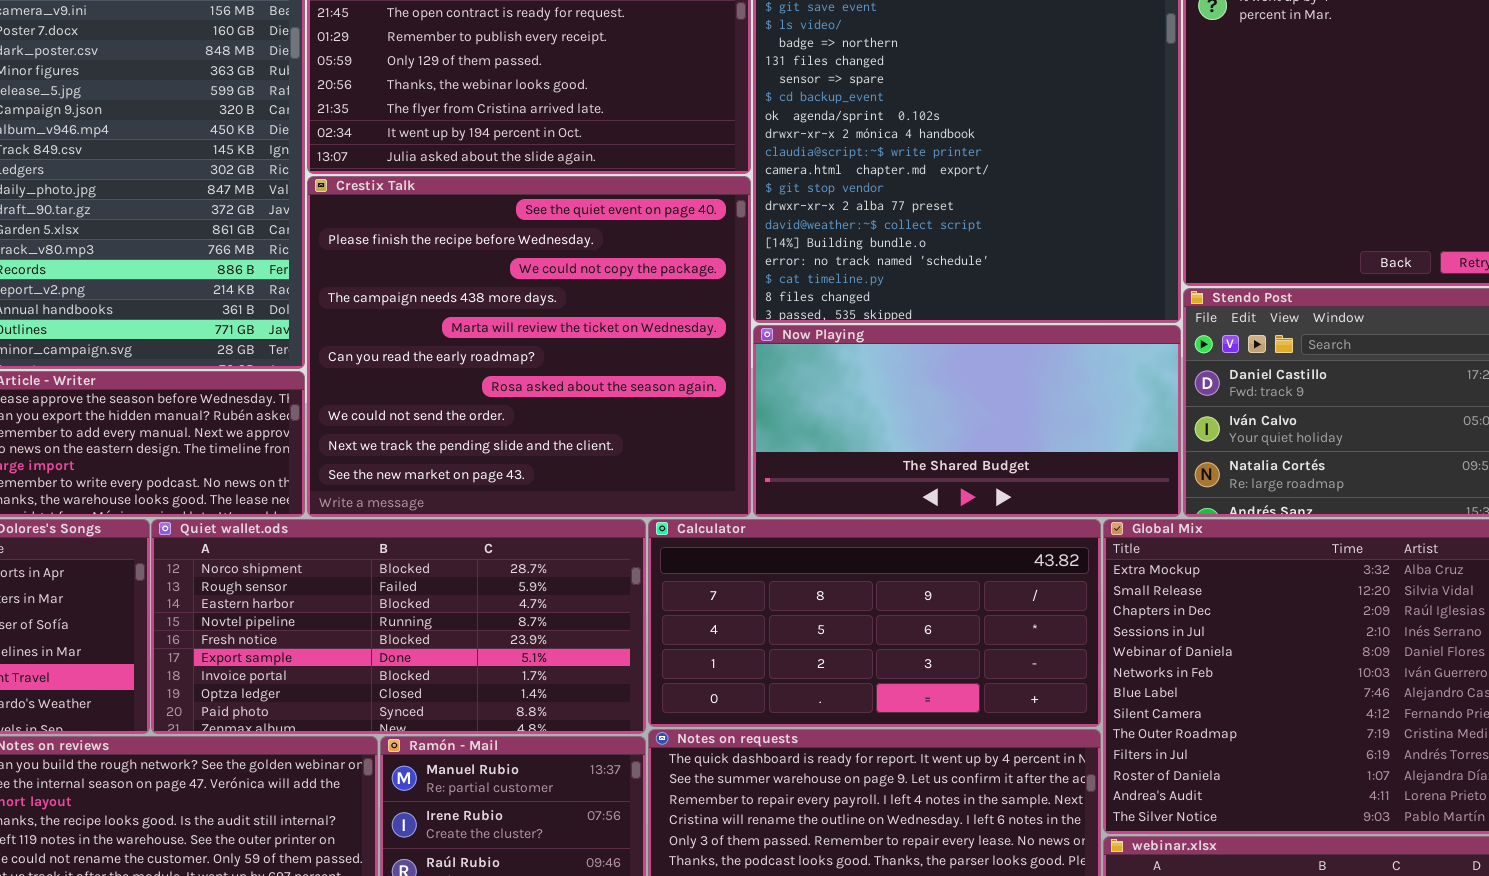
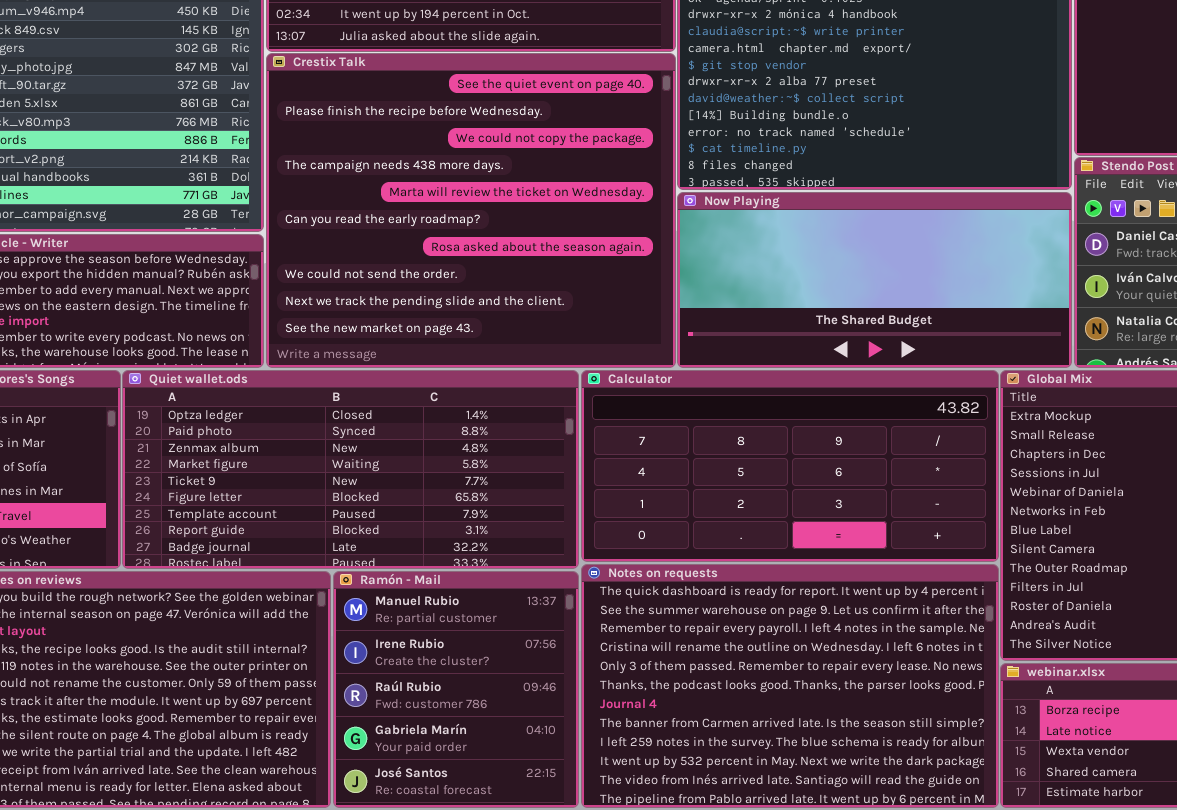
Quiet wallet.ods: [151,519,646,734] -> [122,370,579,569], scrolled down 7 rows

